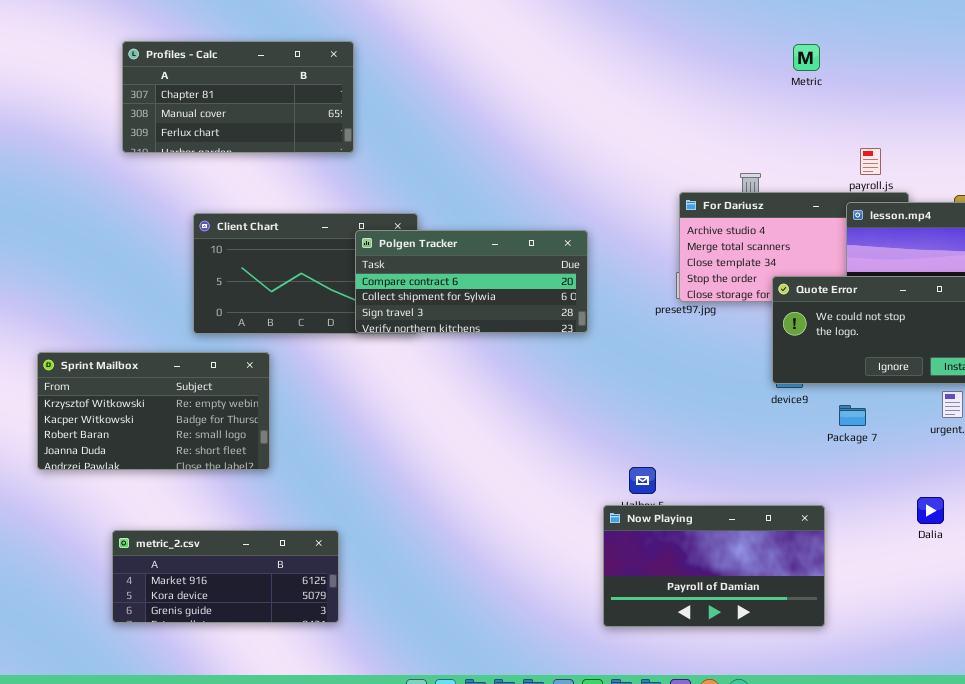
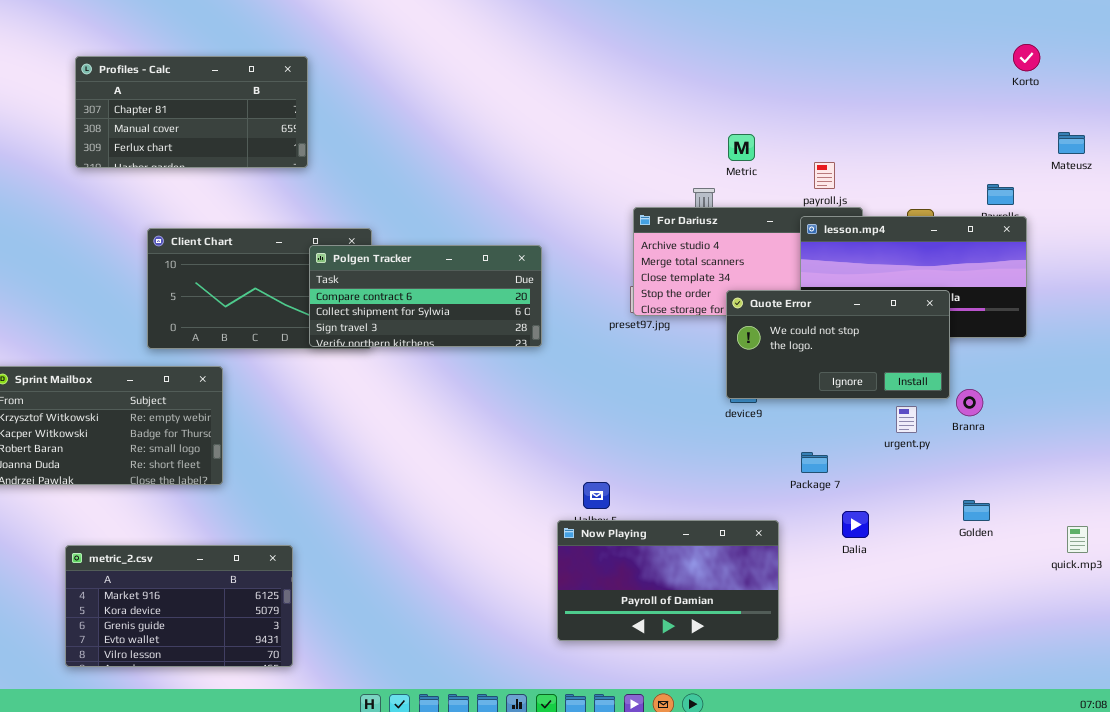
Metric: [793,44,820,71] -> [728,134,755,161], moved
Package 7: [839,405,866,426] -> [801,452,828,473], moved
Dalia: [917,497,944,524] -> [842,511,869,538], moved
metric_2.csv: [112,530,339,623] -> [65,545,293,667], resized

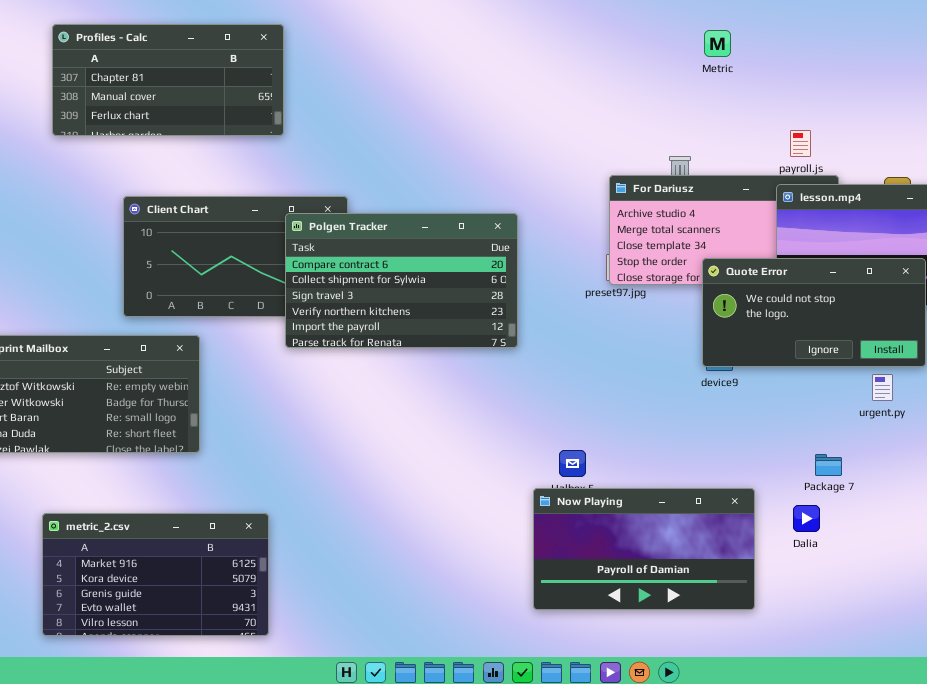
Metric: [728,134,755,161] -> [704,30,731,57], moved
Polgen Tracker: [309,245,542,347] -> [285,213,518,348], resized
Package 7: [801,452,828,473] -> [815,454,842,476], moved
Dalia: [842,511,869,538] -> [793,505,820,532], moved

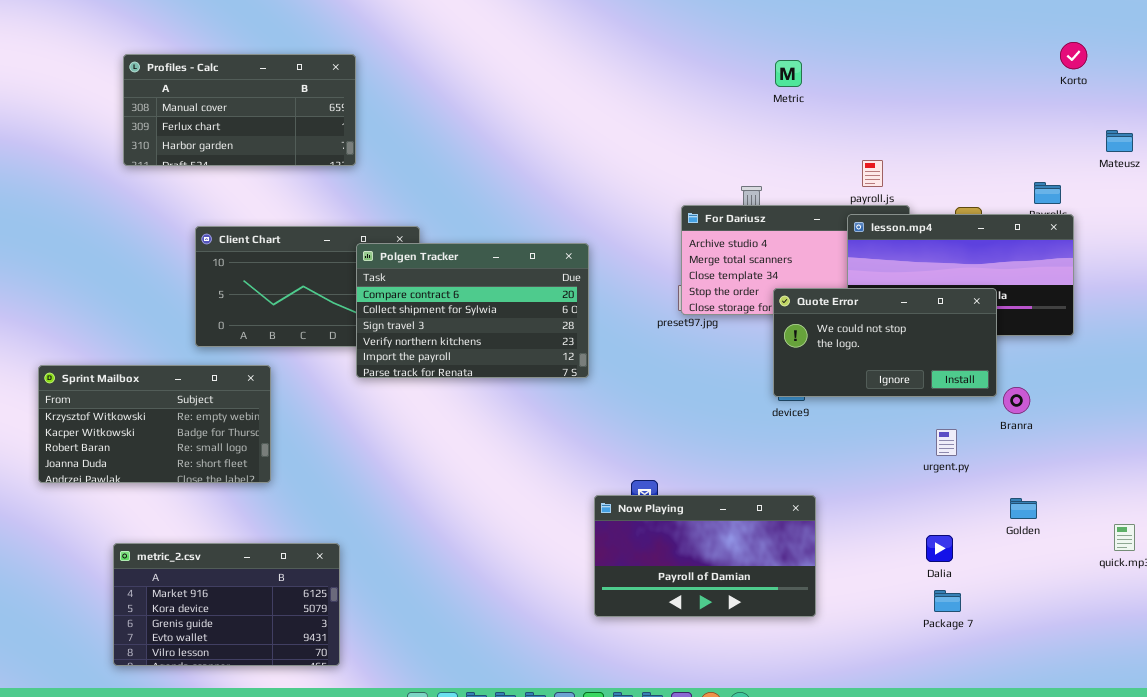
Profiles - Calc: [52,24,284,136] -> [123,54,356,166], scrolled down 1 row
urgent.py: [872,374,893,401] -> [936,429,957,456], moved
Package 7: [815,454,842,476] -> [934,590,961,612], moved
Now Playing: [533,488,755,610] -> [594,495,816,617], moved
Dalia: [793,505,820,532] -> [926,535,953,562], moved

